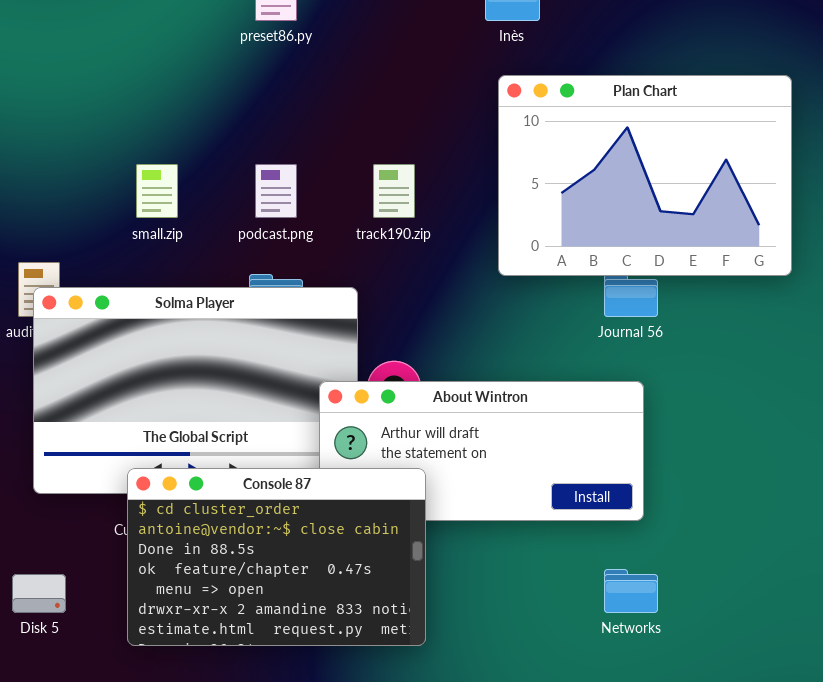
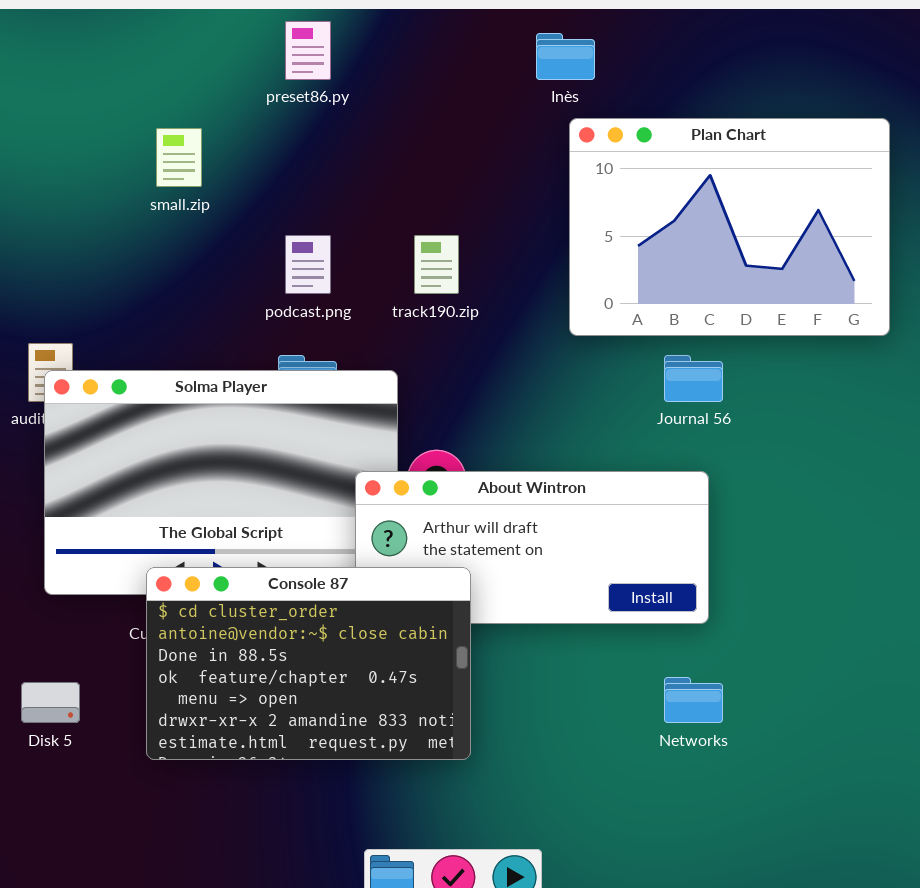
Plan Chart: [498,75,792,276] -> [569,118,890,336], moved
small.zip: [136,164,178,218] -> [156,128,202,187], moved

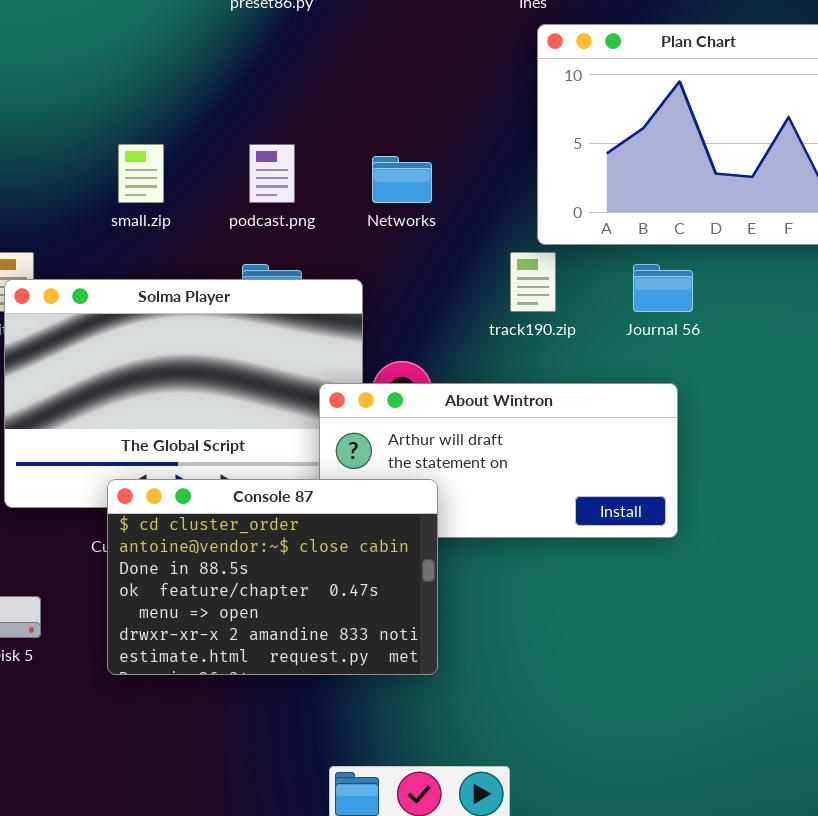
small.zip: [156,128,202,187] -> [118,144,164,203], moved
track190.zip: [414,235,459,294] -> [510,252,556,312], moved
Networks: [664,677,723,723] -> [372,156,432,203], moved

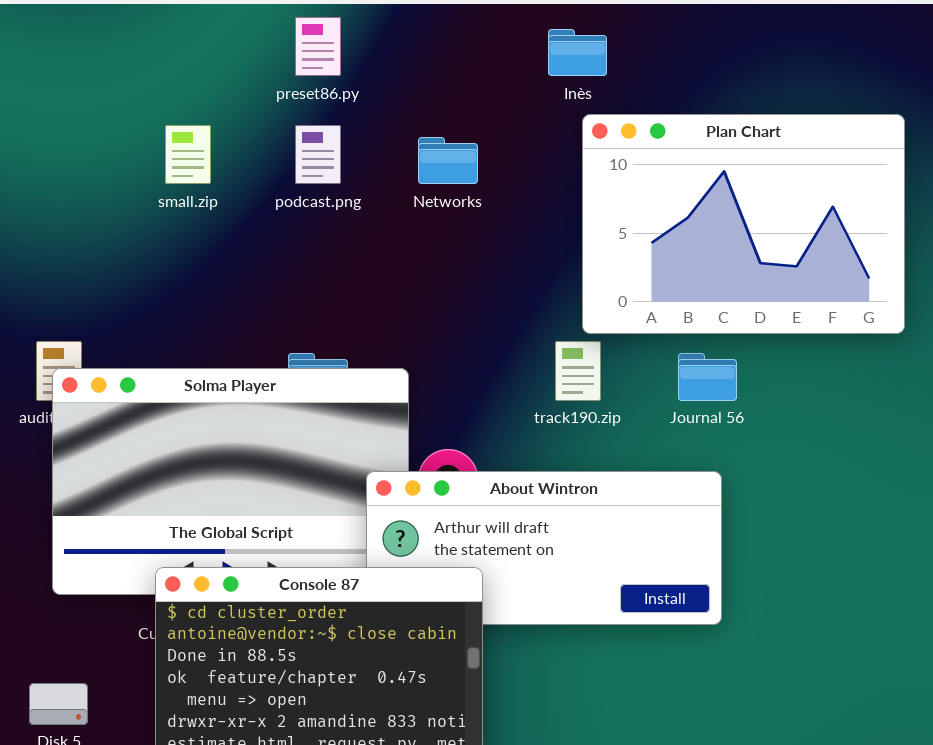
small.zip: [118,144,164,203] -> [165,125,211,184], moved
podcast.png: [249,144,295,203] -> [295,125,341,184], moved
Networks: [372,156,432,203] -> [418,137,478,184], moved

